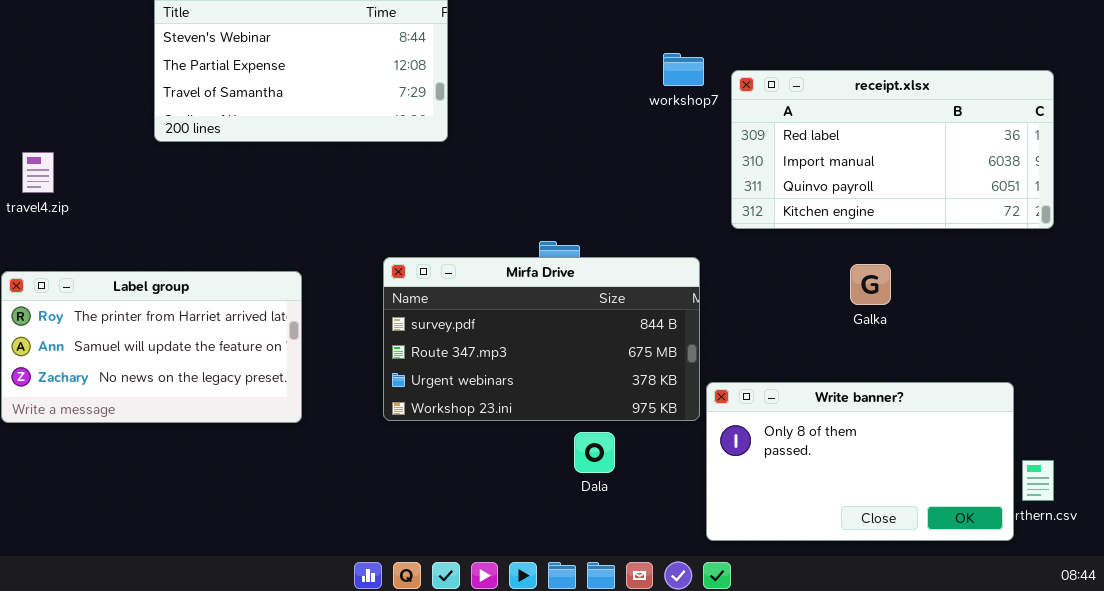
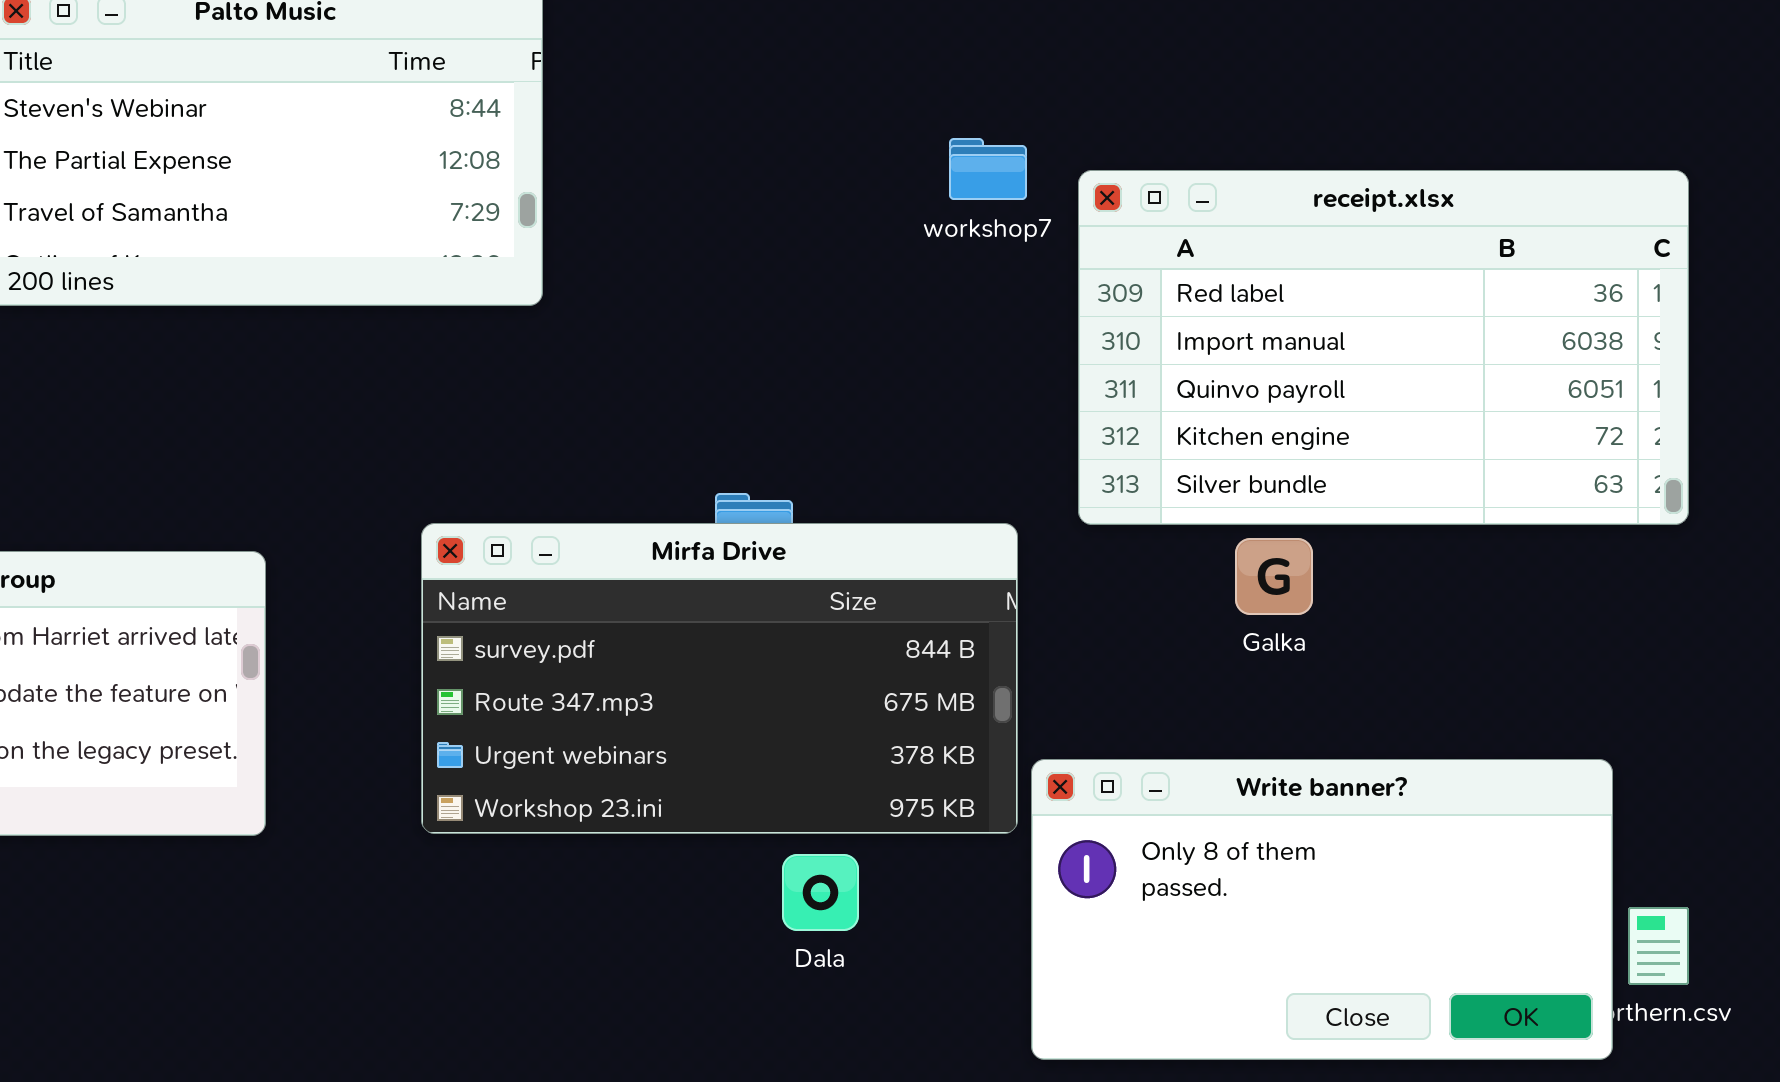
receipt.xlsx: [731,70,1054,229] -> [1078,170,1689,525], resized
Galka: [850,264,891,305] -> [1235,538,1313,615], moved

